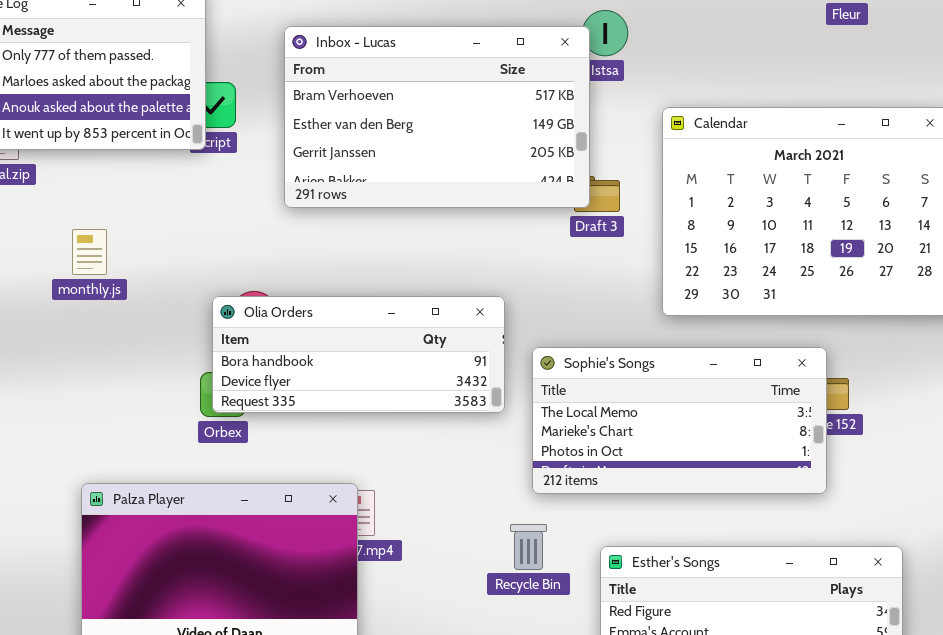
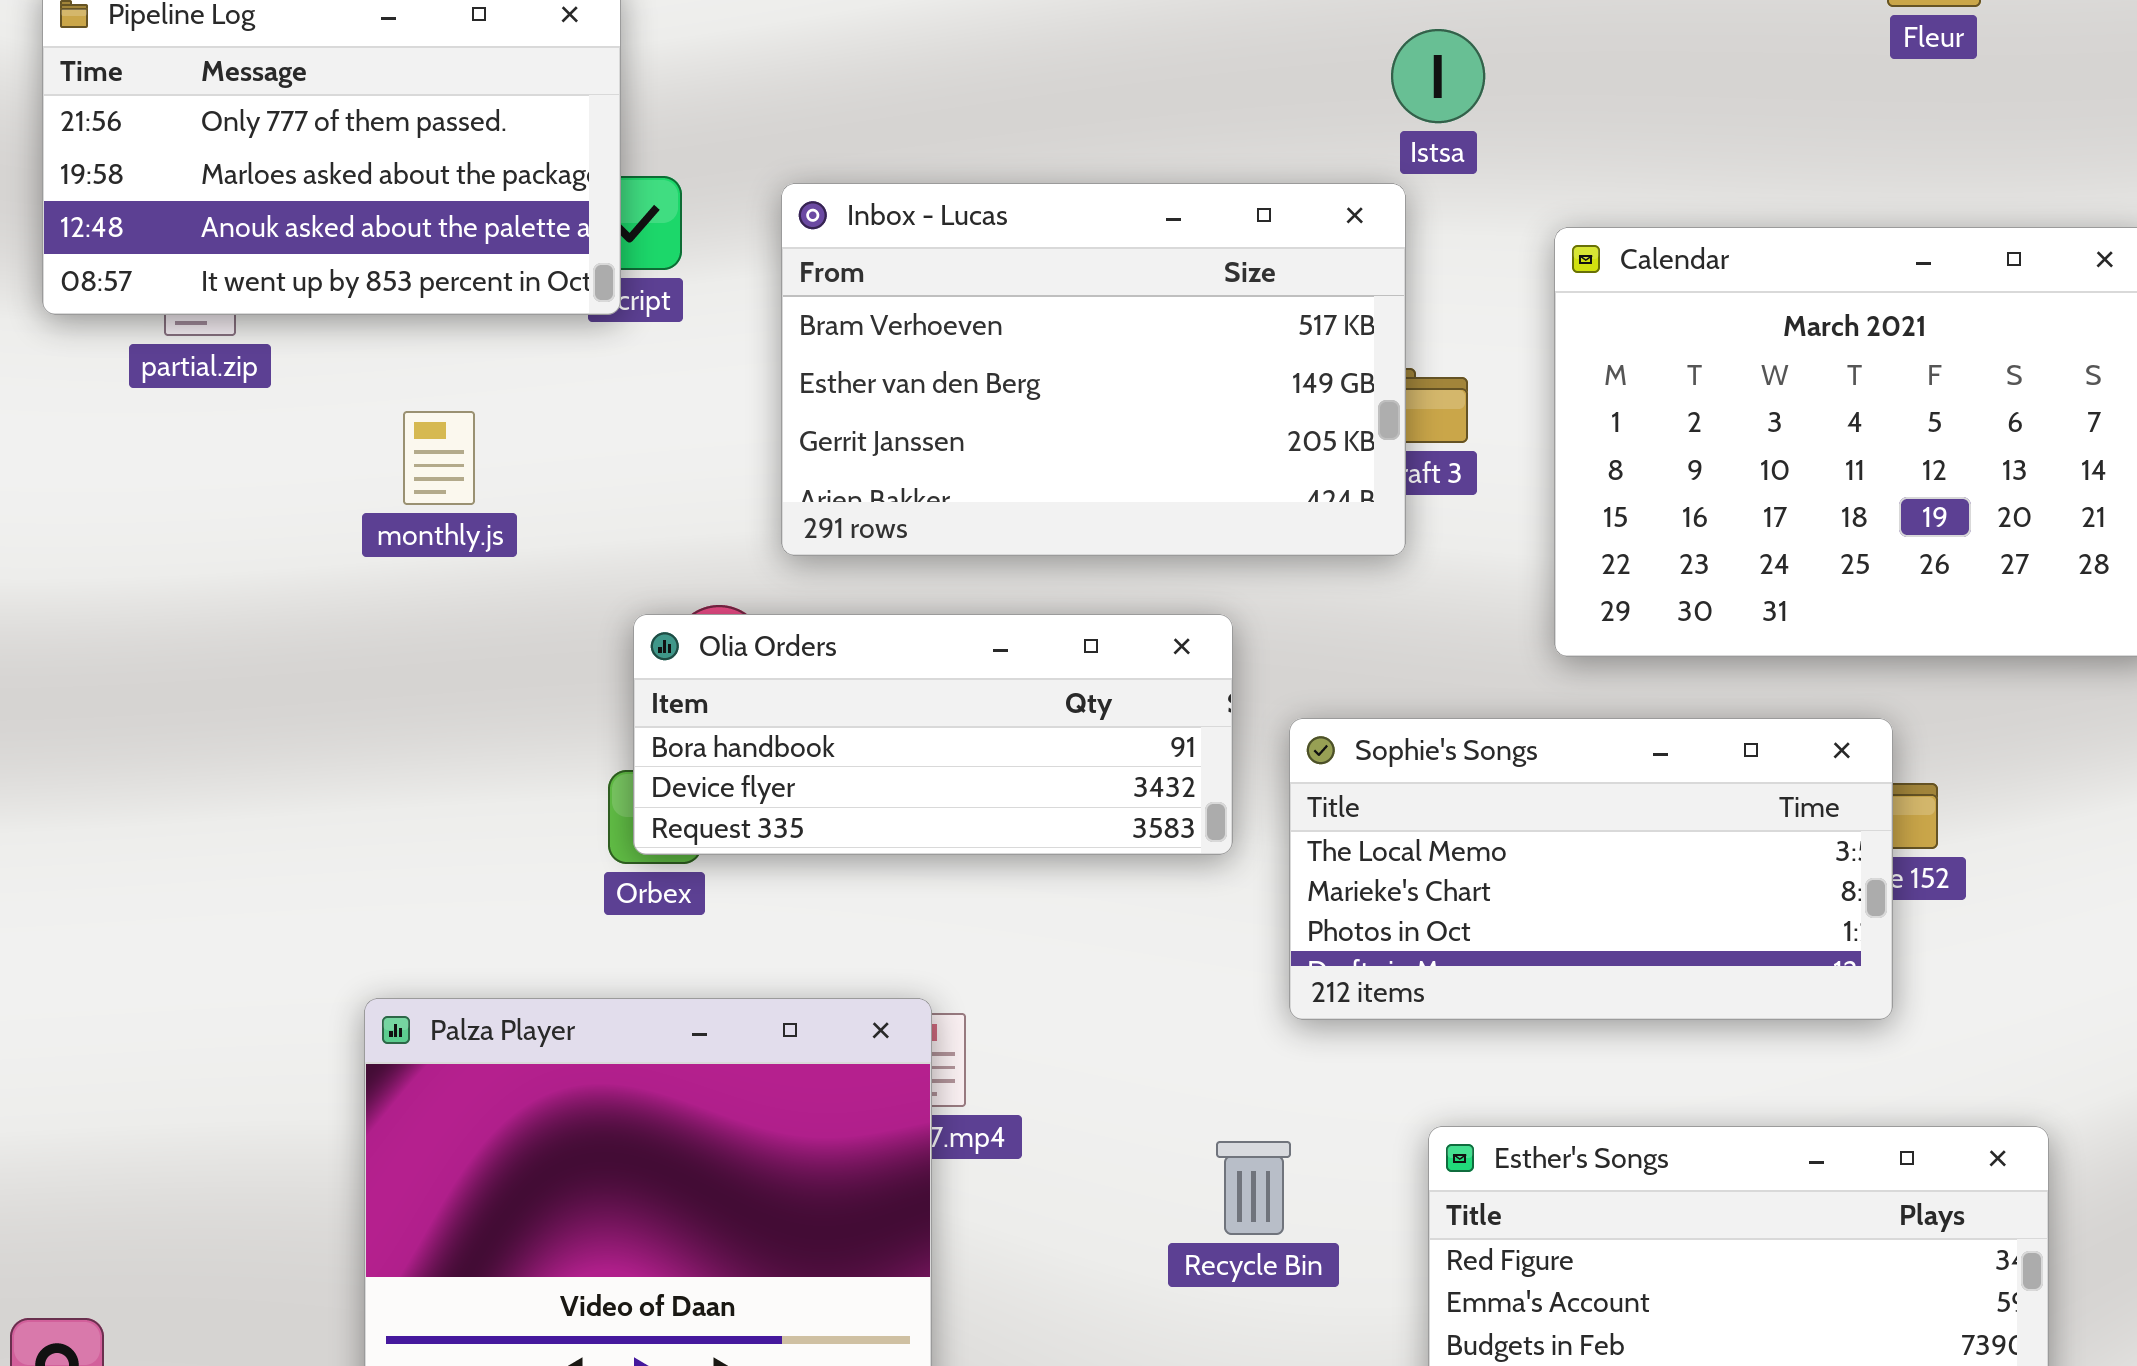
Inbox - Lucas: [284,26,590,208] -> [781,183,1406,556], moved
monthly.js: [72,229,107,275] -> [403,411,475,505], moved
Recycle Bin: [510,524,547,570] -> [1216,1141,1291,1235], moved

